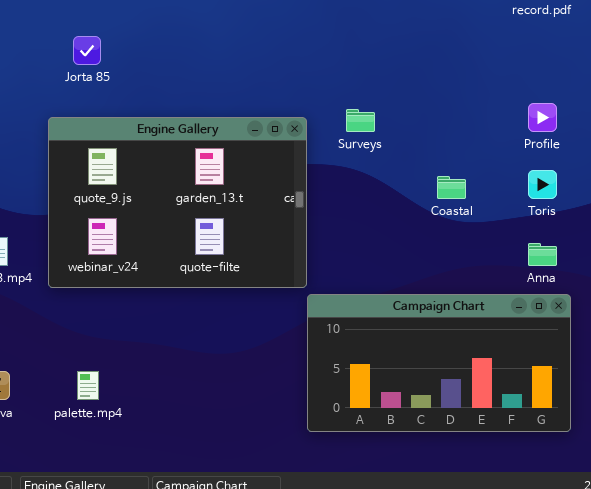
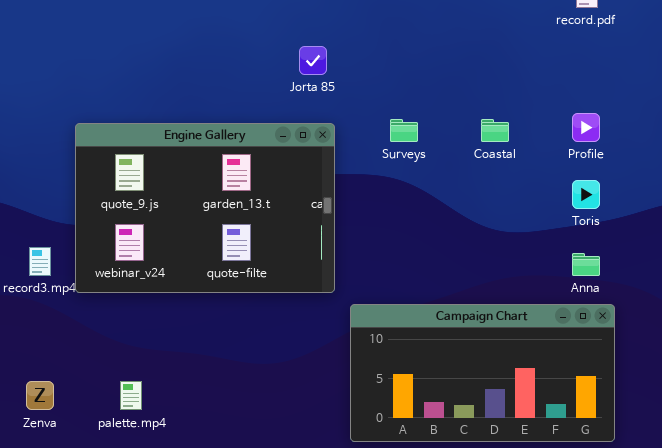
Jorta 85: [73,36,101,65] -> [299,46,327,75], moved
Engine Gallery: [48,117,307,288] -> [75,123,335,293], moved
Coastal: [437,176,466,199] -> [481,119,509,142], moved

